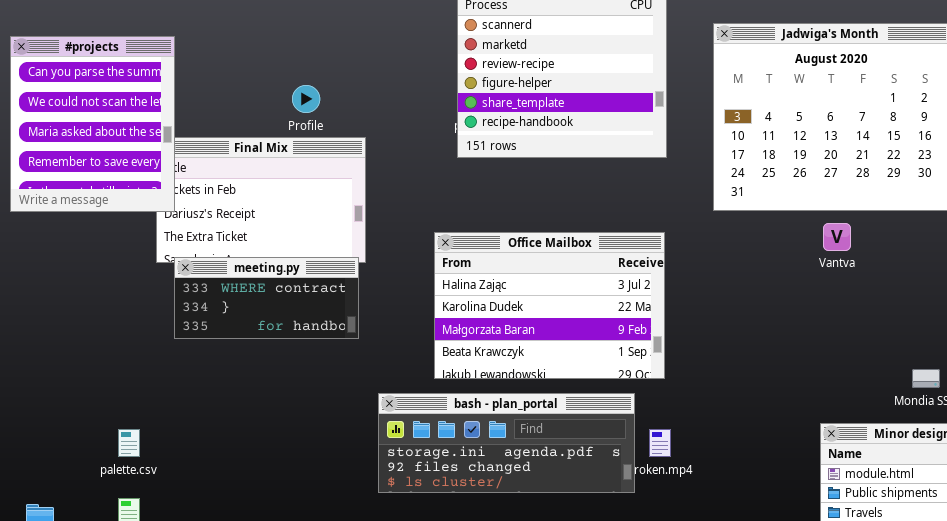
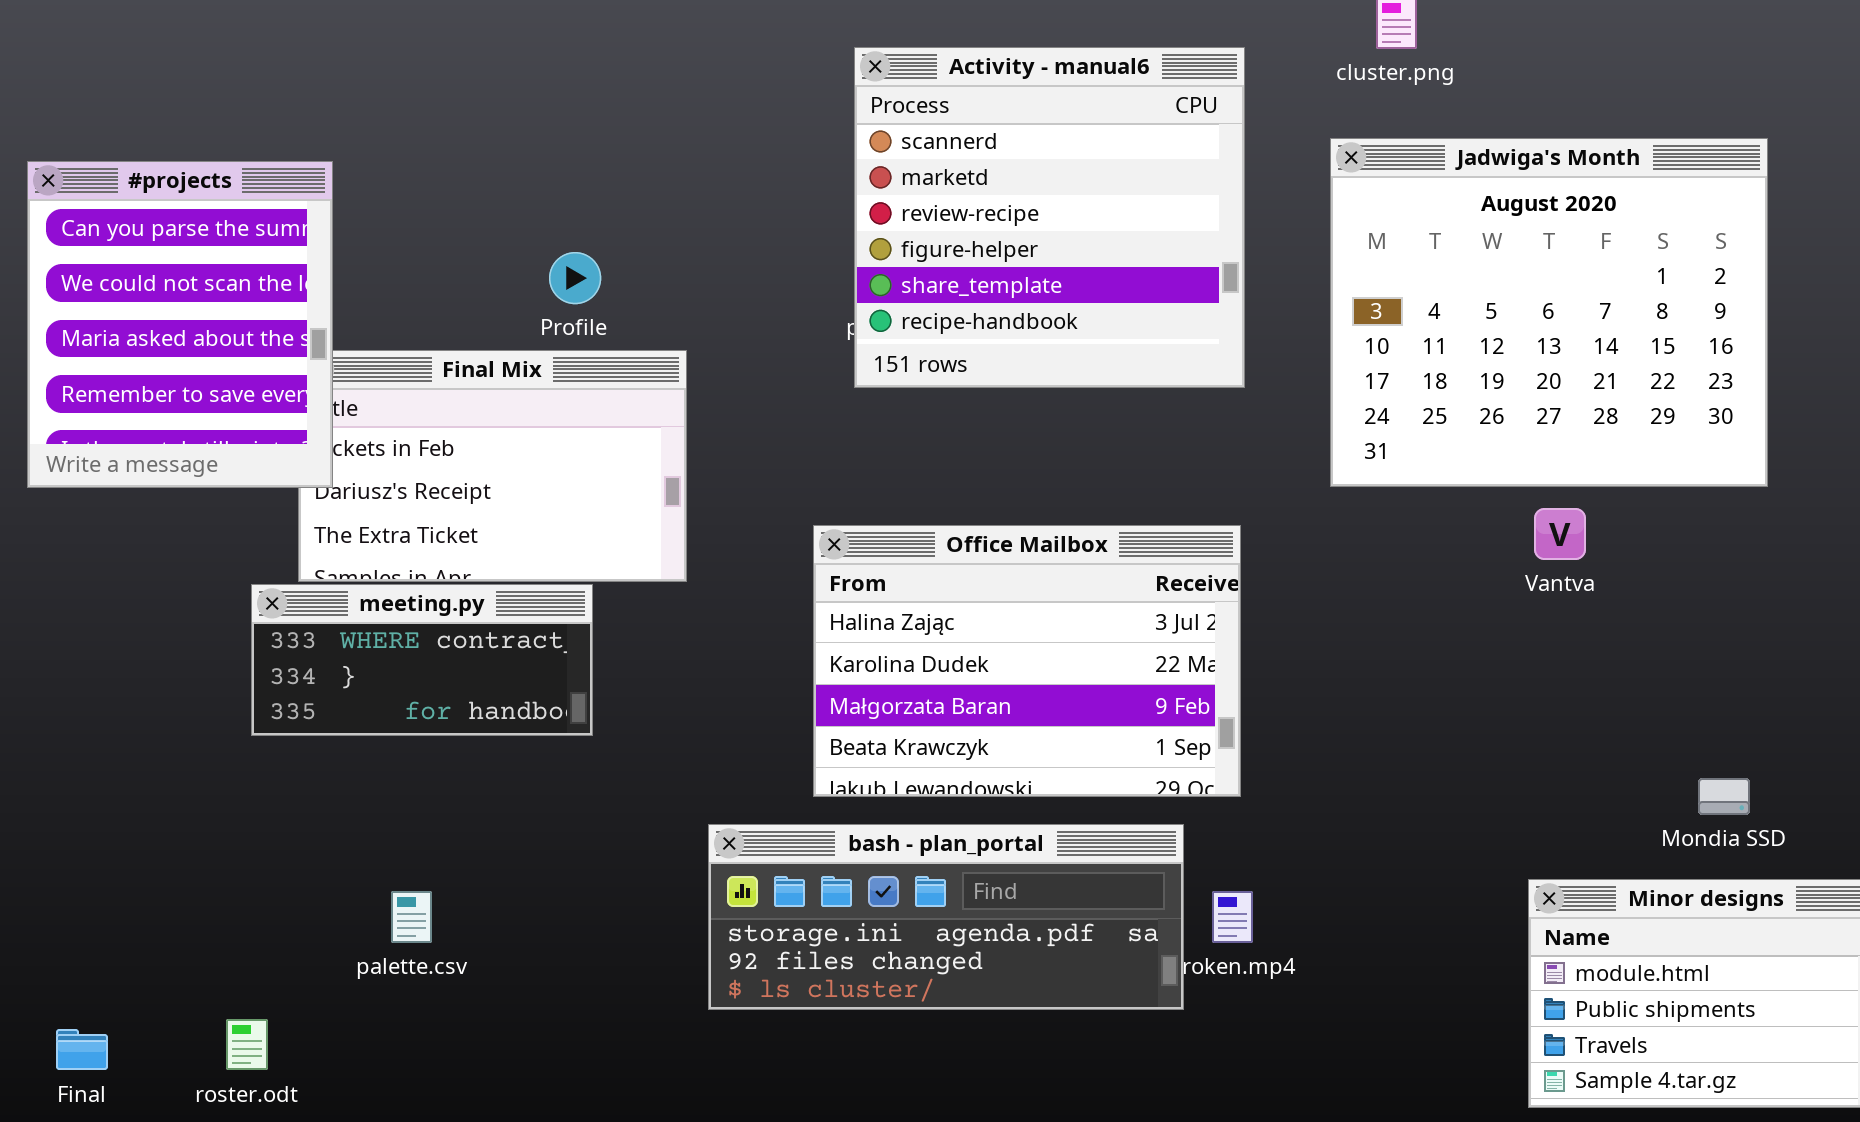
meeting.py: [174,257,359,339] -> [251,584,593,736], moved
palette.csv: [118,429,140,457] -> [391,891,432,943], moved

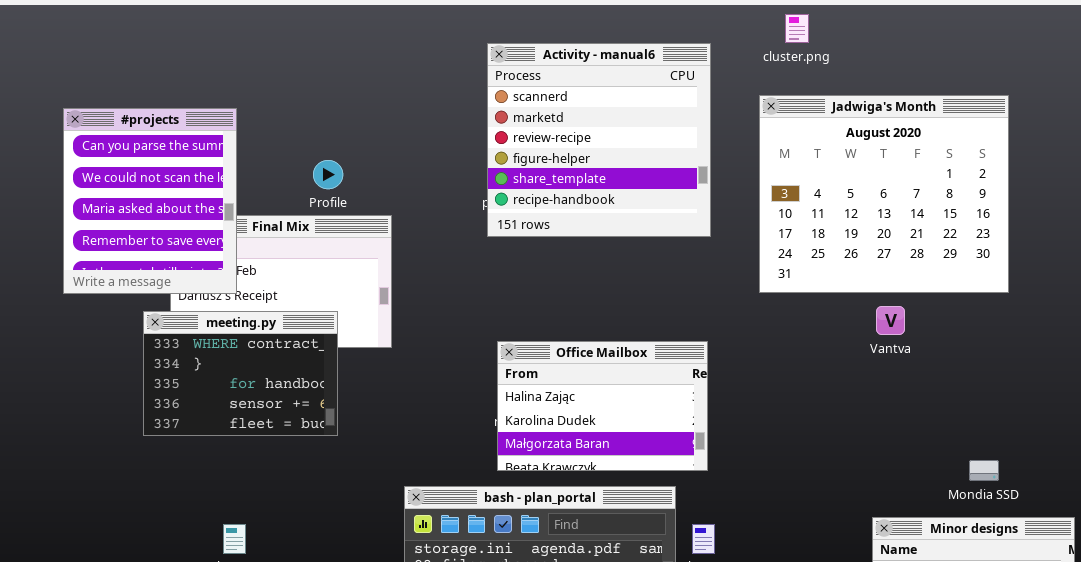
#projects: [27,161,333,488] -> [63,108,237,294], moved
Office Mailbox: [813,525,1241,797] -> [497,341,708,471], resized
meeting.py: [251,584,593,736] -> [143,311,338,436], resized

